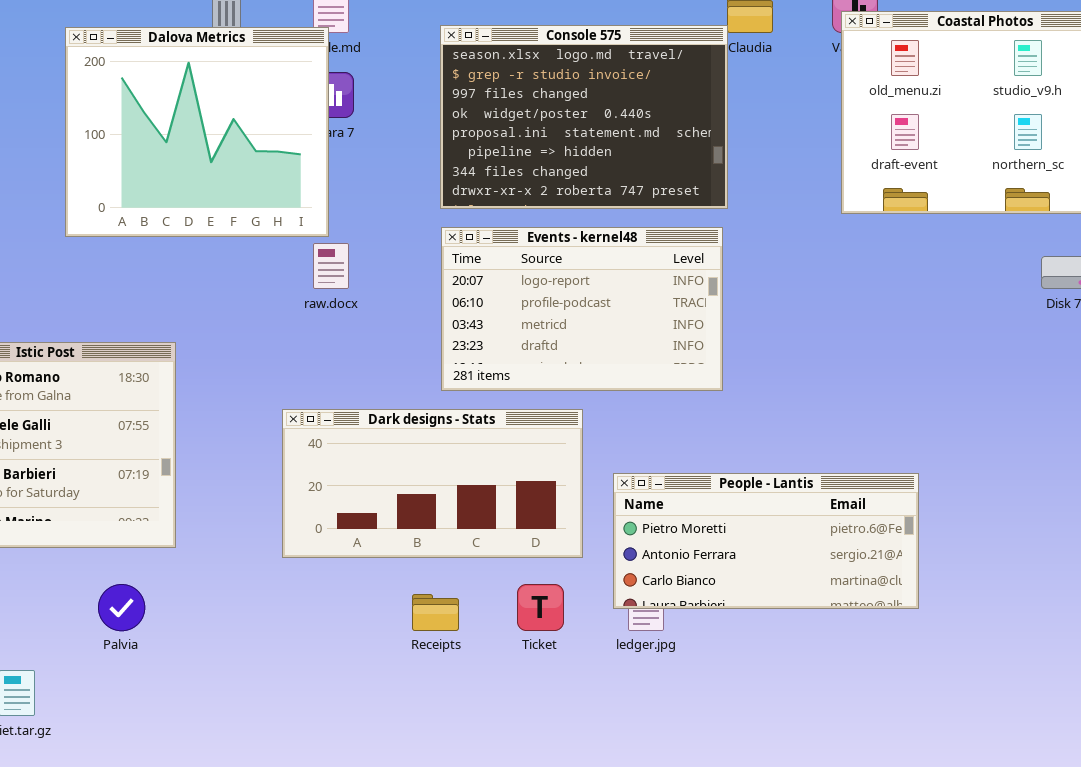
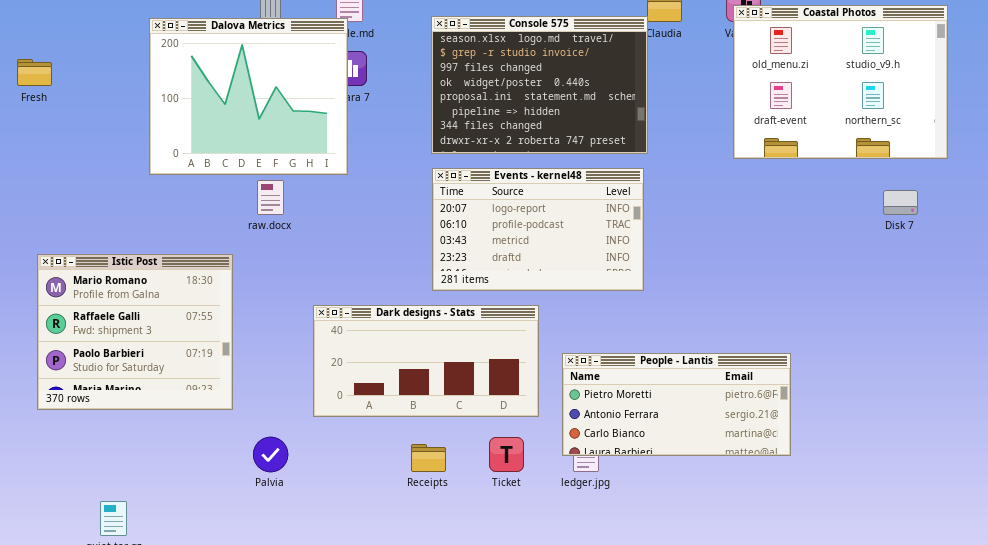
raw.docx: [313,243,349,289] -> [257,180,284,215], moved
Palvia: [98,584,145,631] -> [253,437,288,472], moved

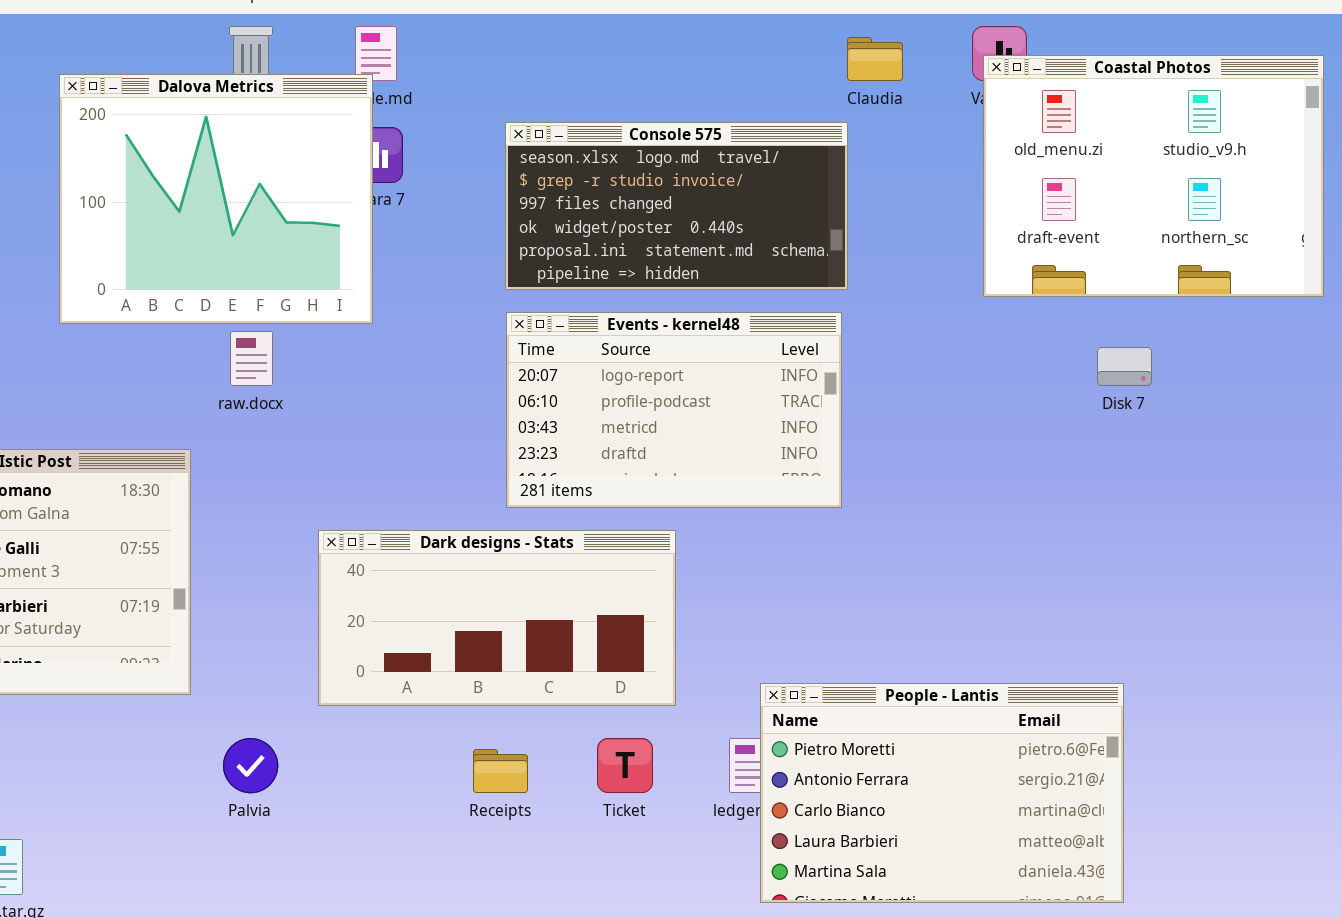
Console 575: [431,16,648,154] -> [505,122,848,290], resized
Disk 7: [883,190,918,215] -> [1097,347,1152,386], moved
People - Lantis: [562,353,791,456] -> [760,683,1124,903], moved, resized

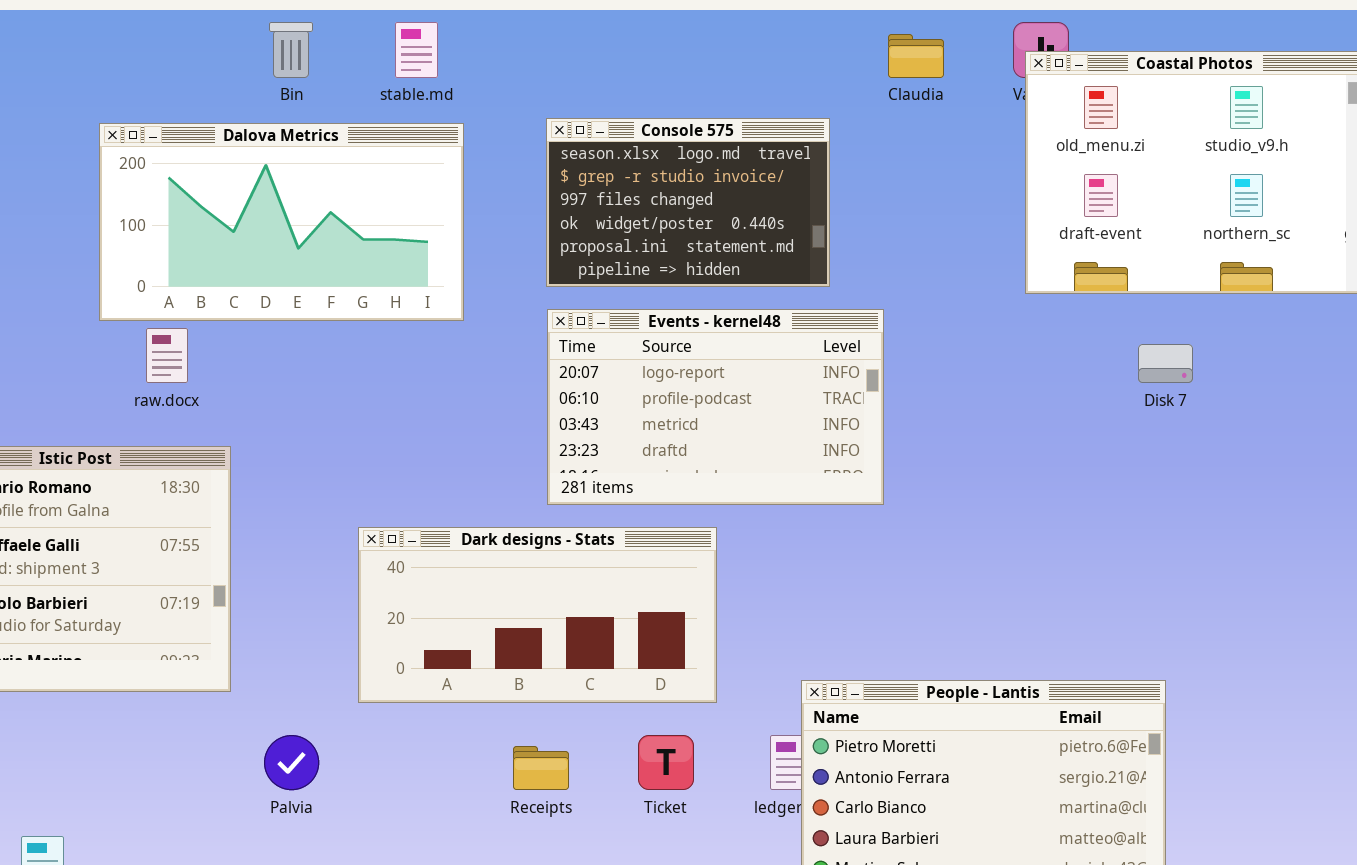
Dalova Metrics: [59,74,373,324] -> [99,123,464,321], resized
Console 575: [505,122,848,290] -> [546,118,830,287], resized
raw.docx: [230,331,273,386] -> [146,328,188,383], moved

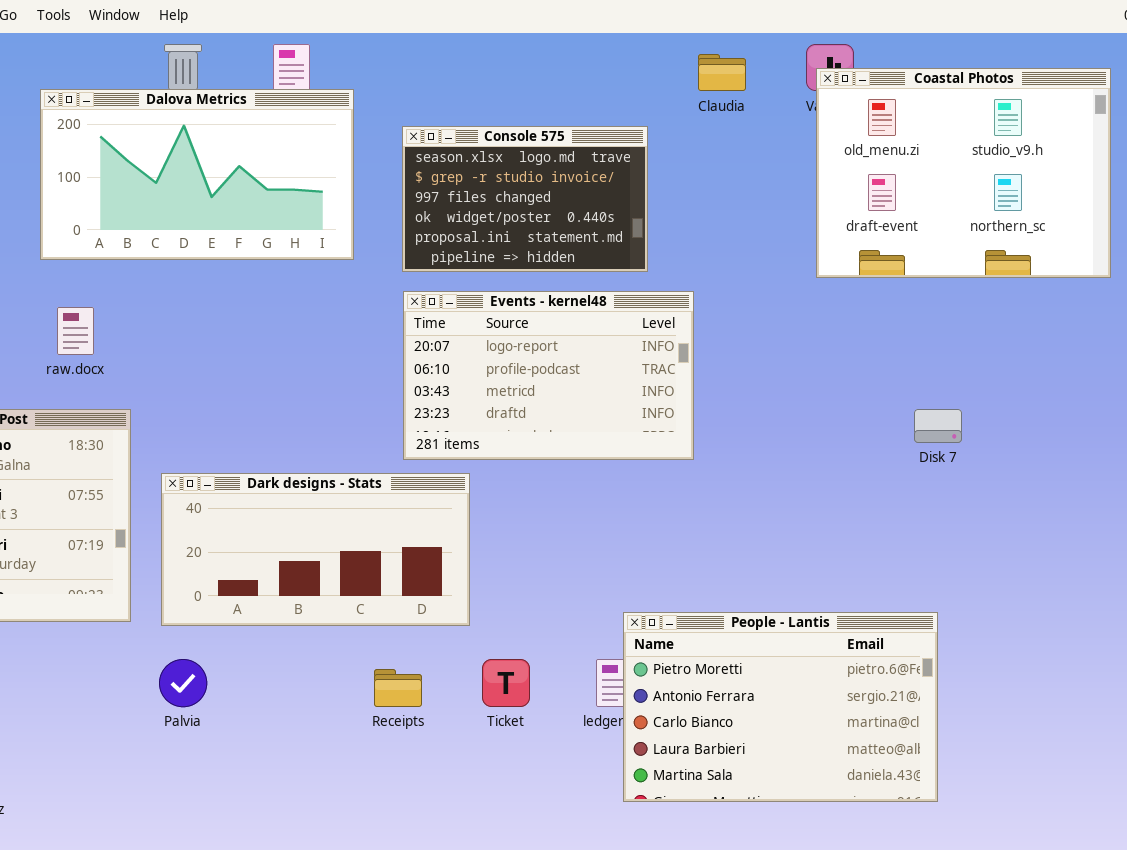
Dalova Metrics: [99,123,464,321] -> [40,89,354,260], moved
Disk 7: [1138,344,1193,383] -> [914,409,962,443], moved
Dark designs - Stats: [358,527,717,703] -> [161,473,470,626], moved

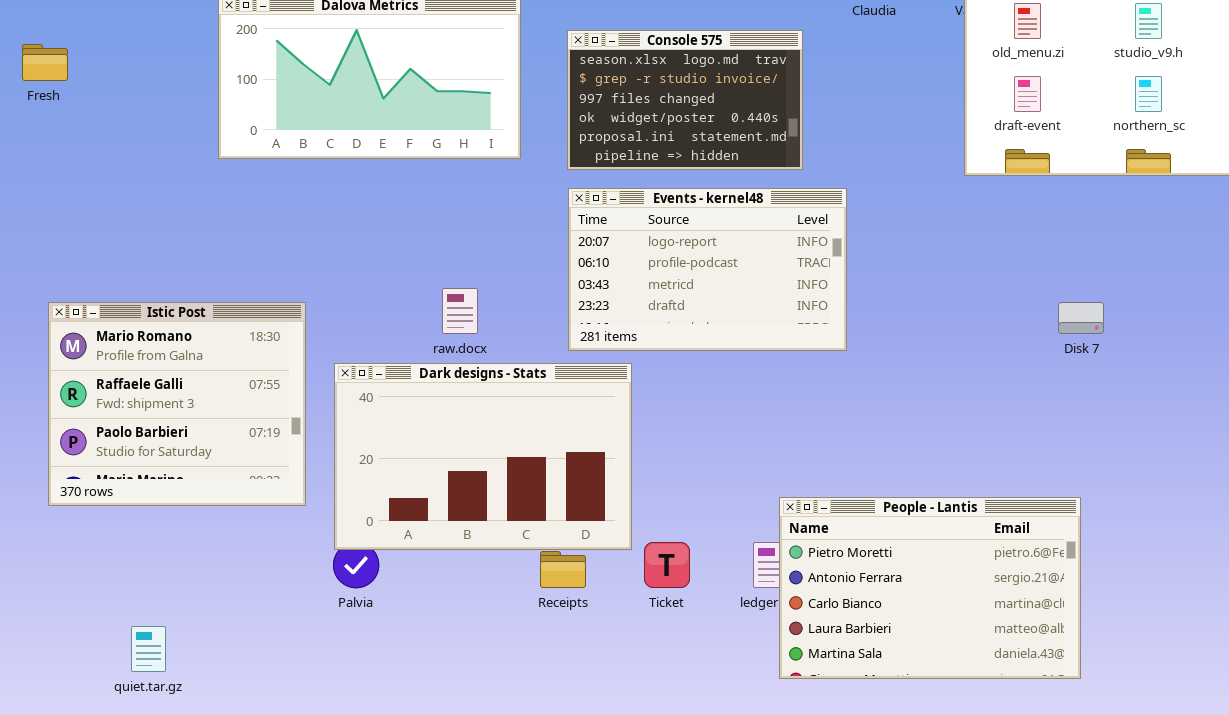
raw.docx: [57,307,94,355] -> [442,288,478,334], moved
Dark designs - Stats: [161,473,470,626] -> [334,363,632,550], resized

